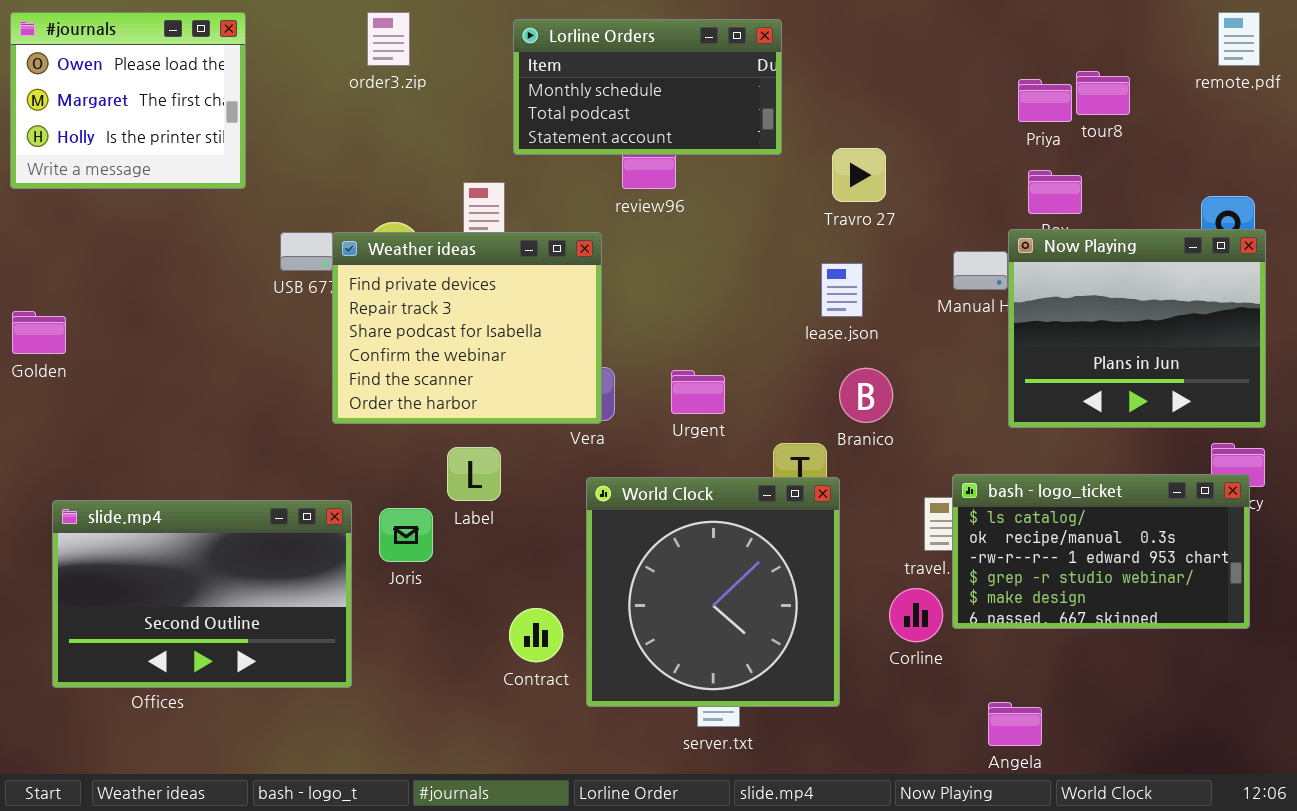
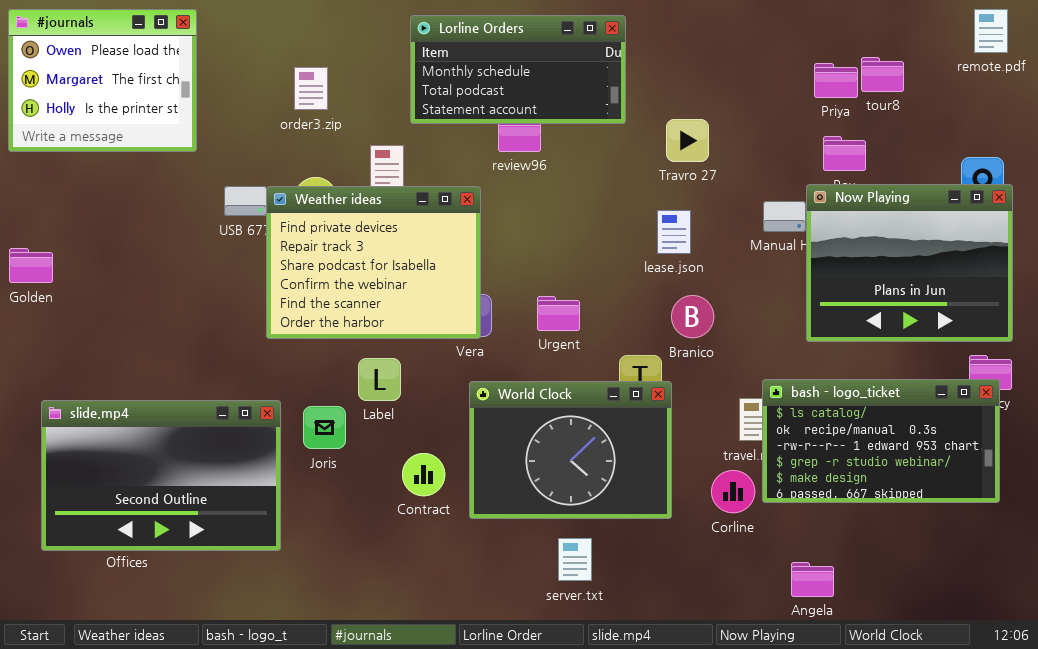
order3.zip: [367,12,410,66] -> [294,67,328,110], moved
World Clock: [586,477,840,707] -> [469,381,672,519], resized
Contract: [509,608,563,662] -> [402,453,445,496], moved

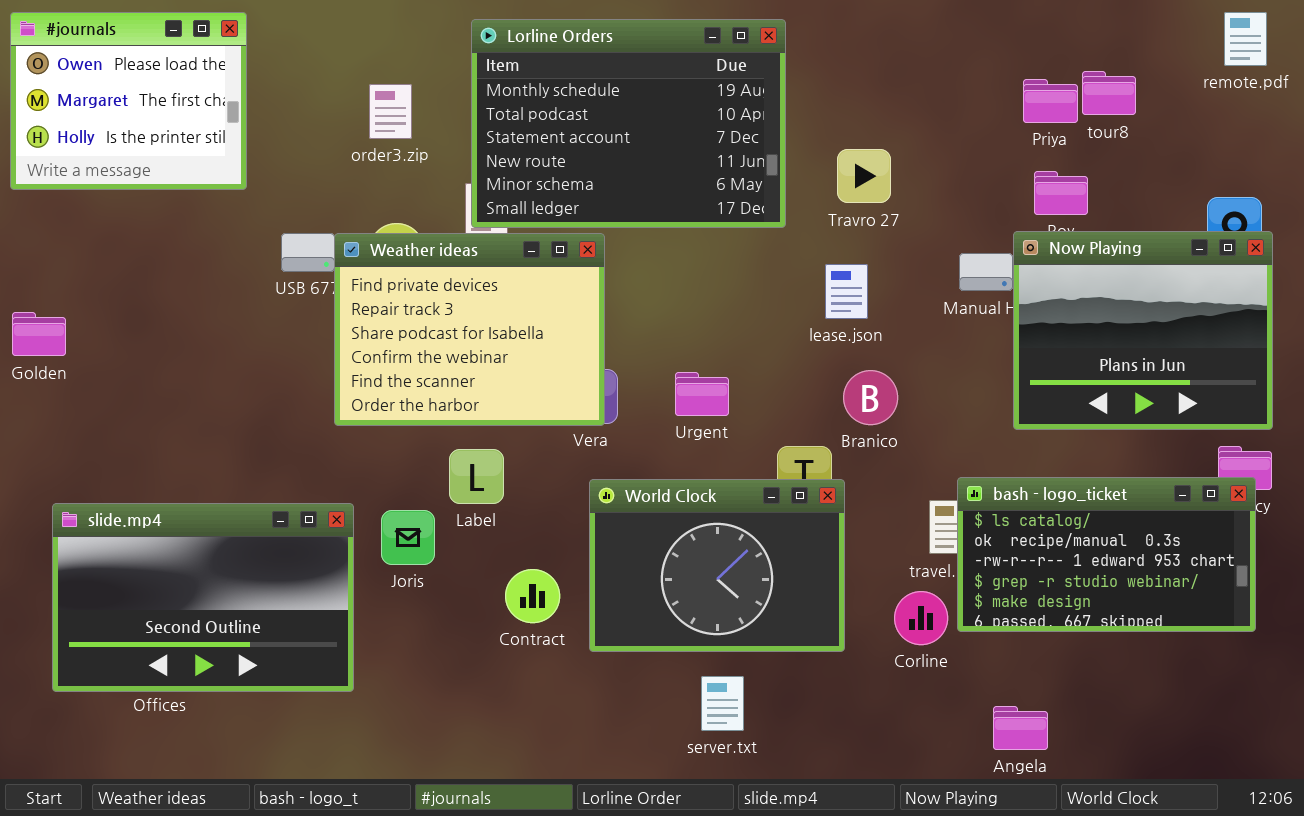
Lorline Orders: [410,15,626,124] -> [471,19,786,228], resized

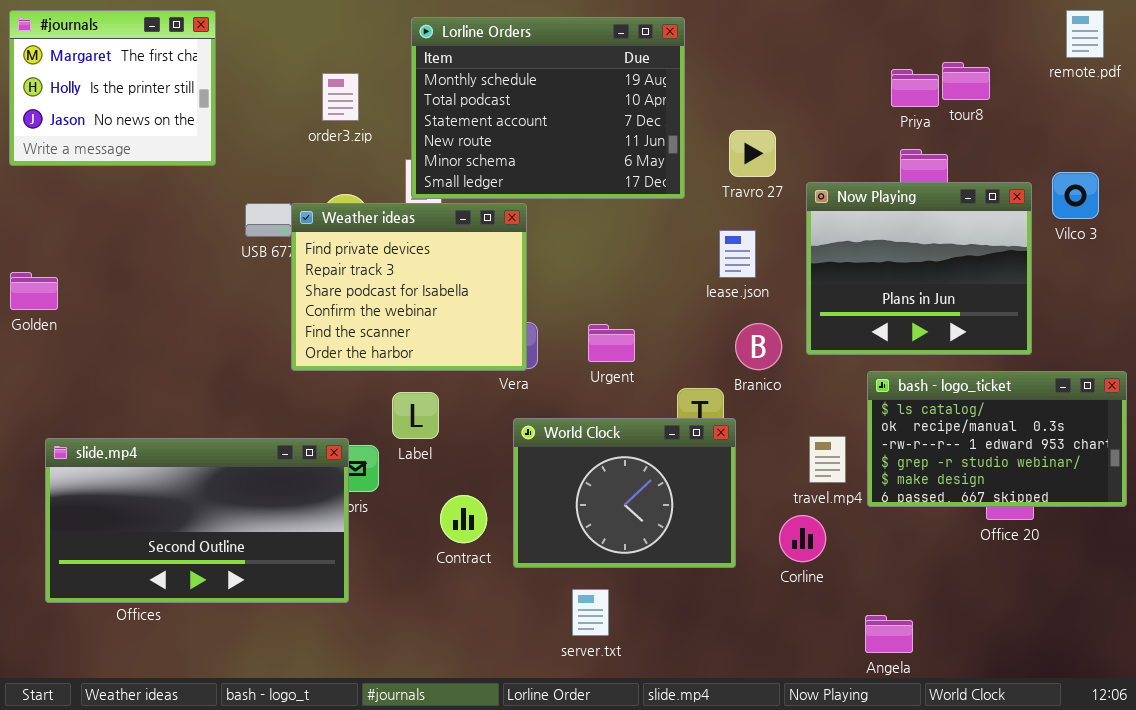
#journals: [10,12,247,190] -> [9,10,216,166], scrolled down 1 row
Now Playing: [1013,231,1273,430] -> [806,182,1032,355], moved
bash - logo_ticket: [957,477,1256,632] -> [867,371,1127,507], moved
slide.mp4: [52,503,354,692] -> [45,438,349,603], resized
server.txt: [701,676,744,731] -> [572,589,609,636], moved

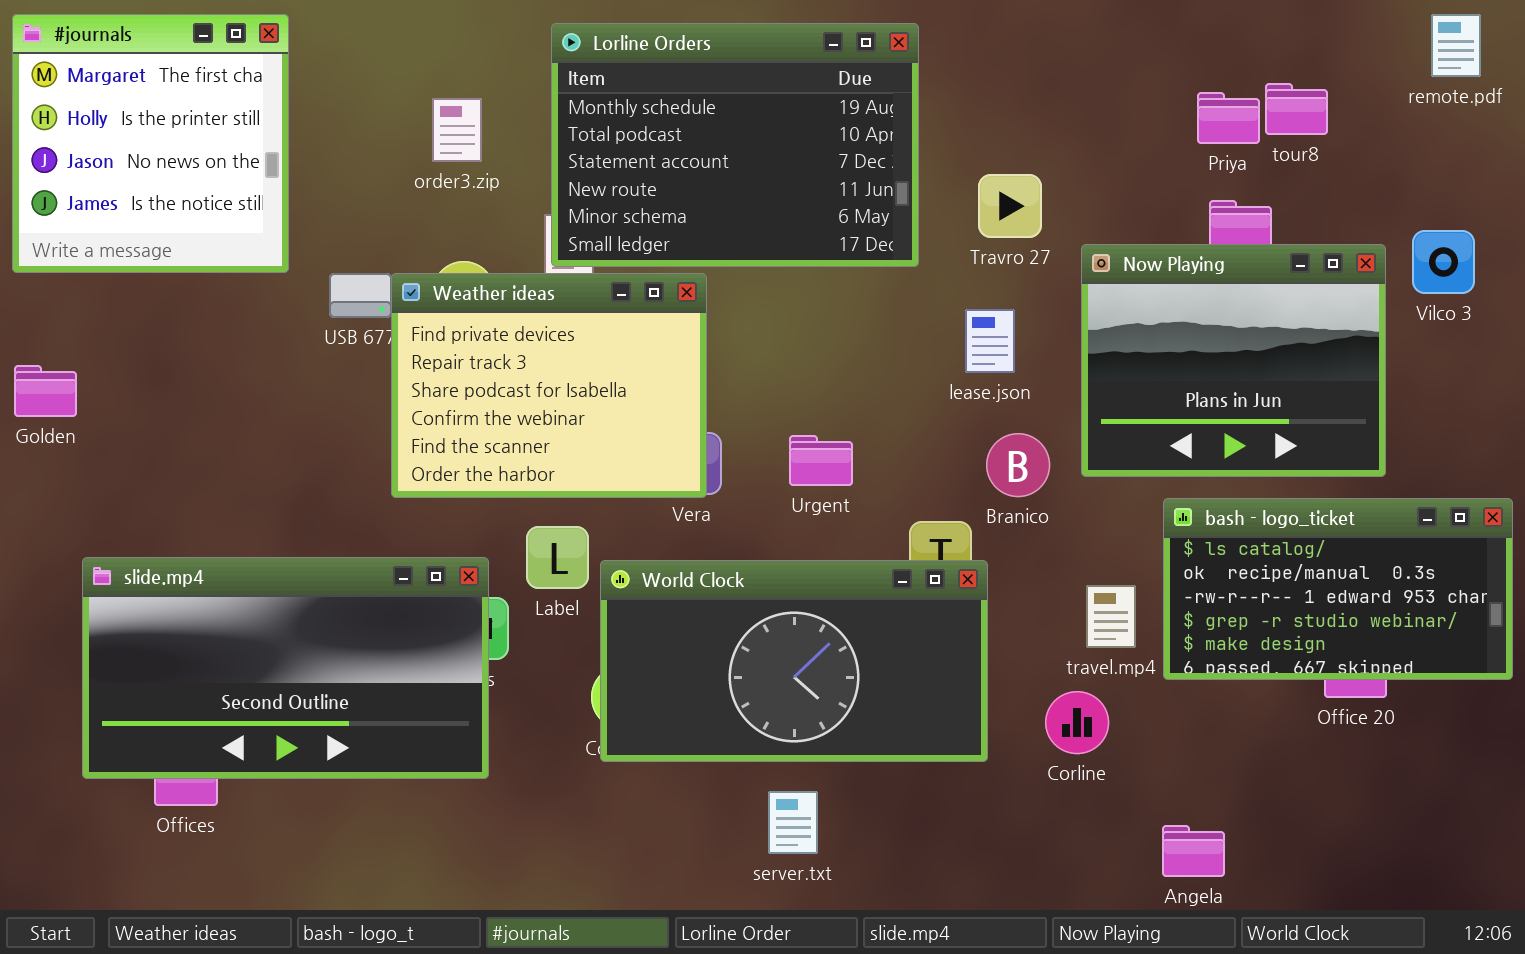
#journals: [9,10,216,166] -> [12,14,289,273], resized
World Clock: [513,418,736,568] -> [600,560,988,762], resized
slide.mp4: [45,438,349,603] -> [82,557,489,779], moved

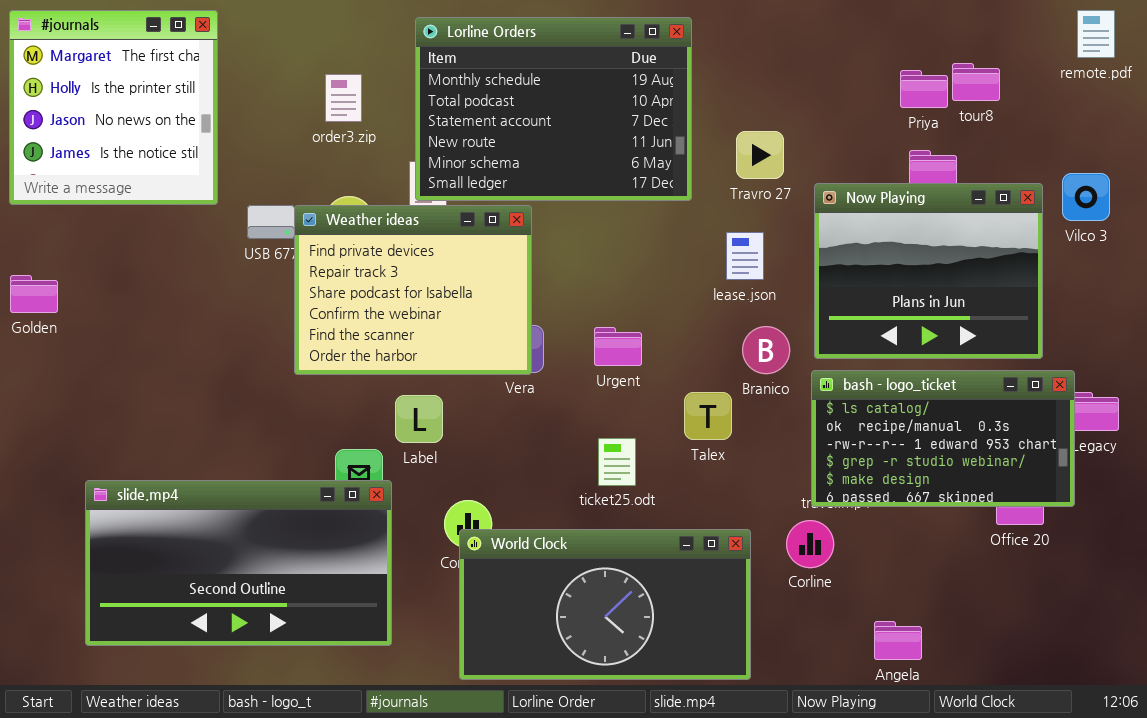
bash - logo_ticket: [1163,498,1513,680] -> [811,370,1075,507], moved
slide.mp4: [82,557,489,779] -> [85,480,392,646], moved
World Clock: [600,560,988,762] -> [459,529,751,680], moved

